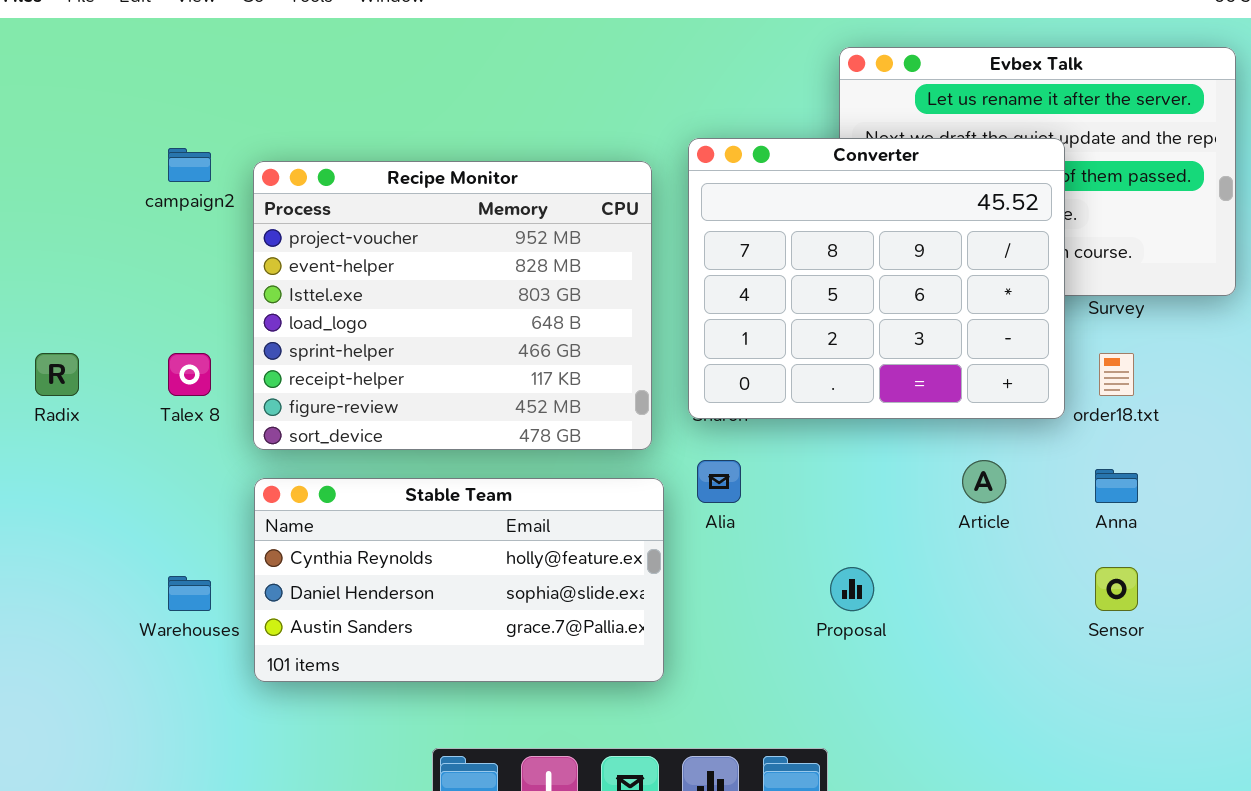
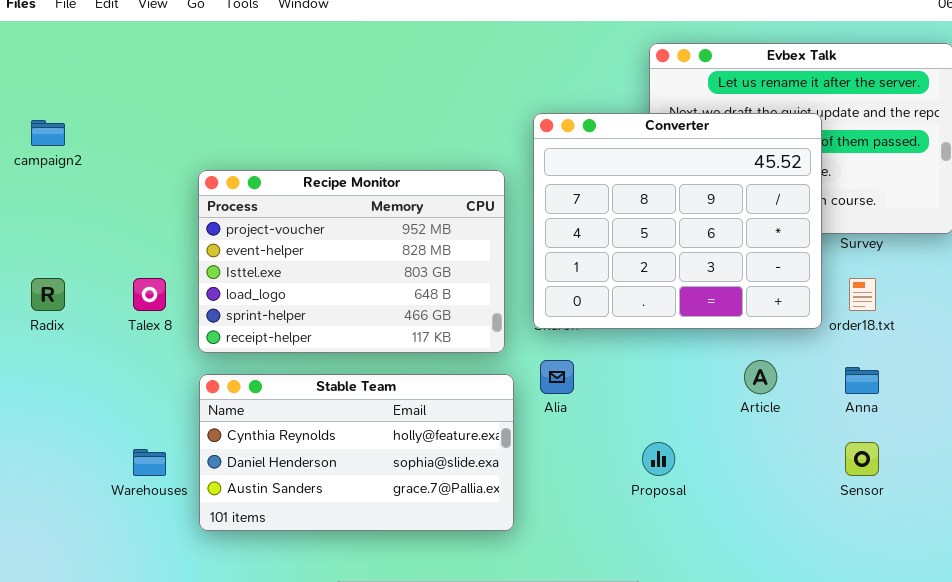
campaign2: [168,148,211,182] -> [31,120,65,146], moved
Recipe Monitor: [253,161,652,450] -> [198,170,505,353], resized

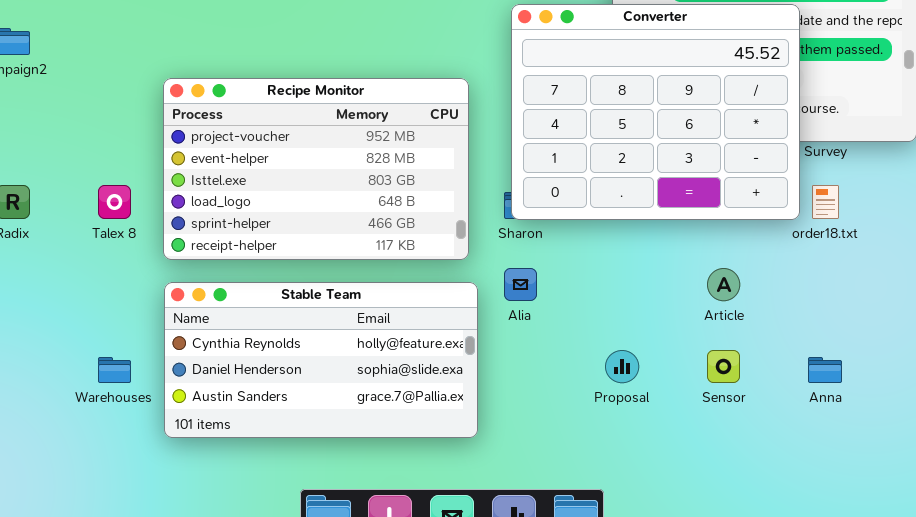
Converter: [533,113,822,329] -> [511,4,800,220], moved
Anna: [845,367,879,394] -> [808,357,842,383], moved
Sensor: [845,442,879,476] -> [707,350,740,383], moved

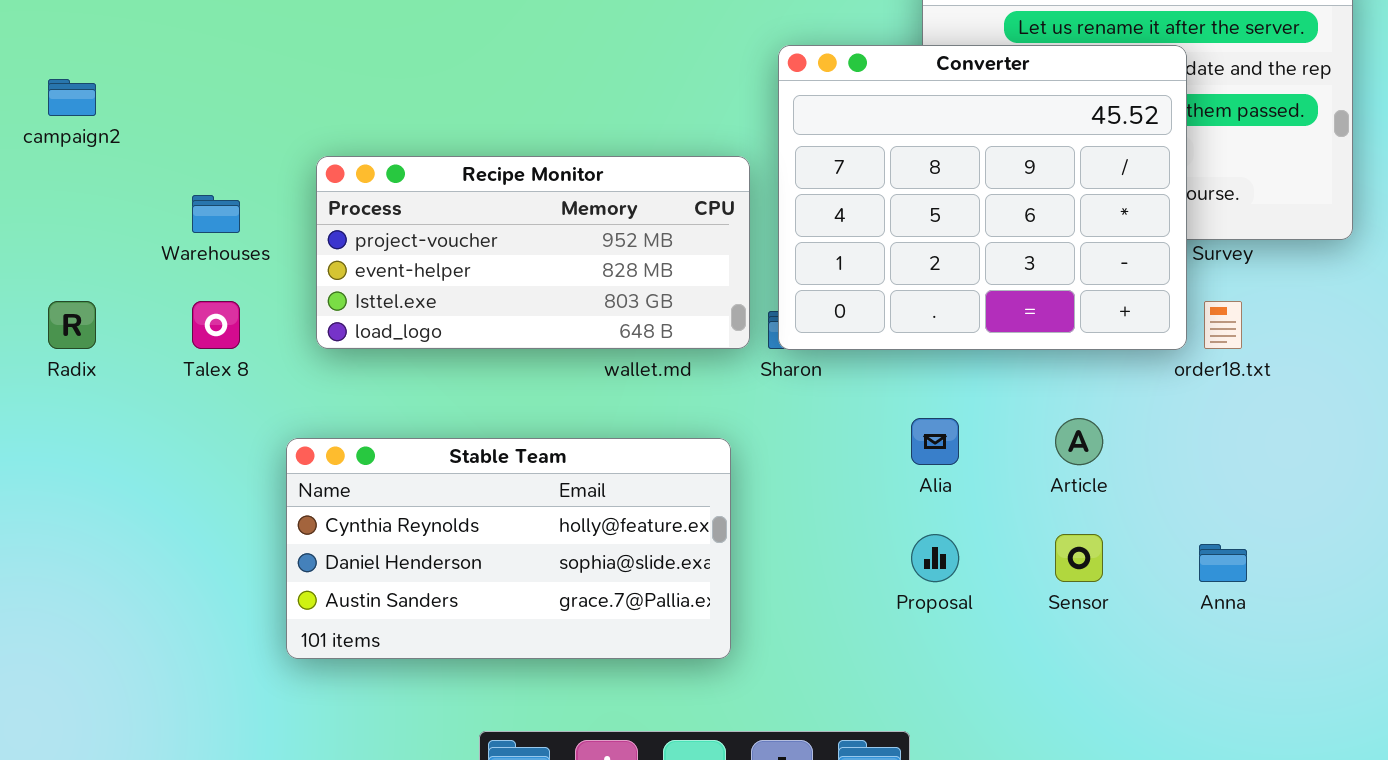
Recipe Monitor: [163,78,469,260] -> [316,156,750,349], moved, resized
Alia: [504,268,537,301] -> [911,418,959,465], moved
Warehouses: [98,357,131,383] -> [192,195,240,233], moved

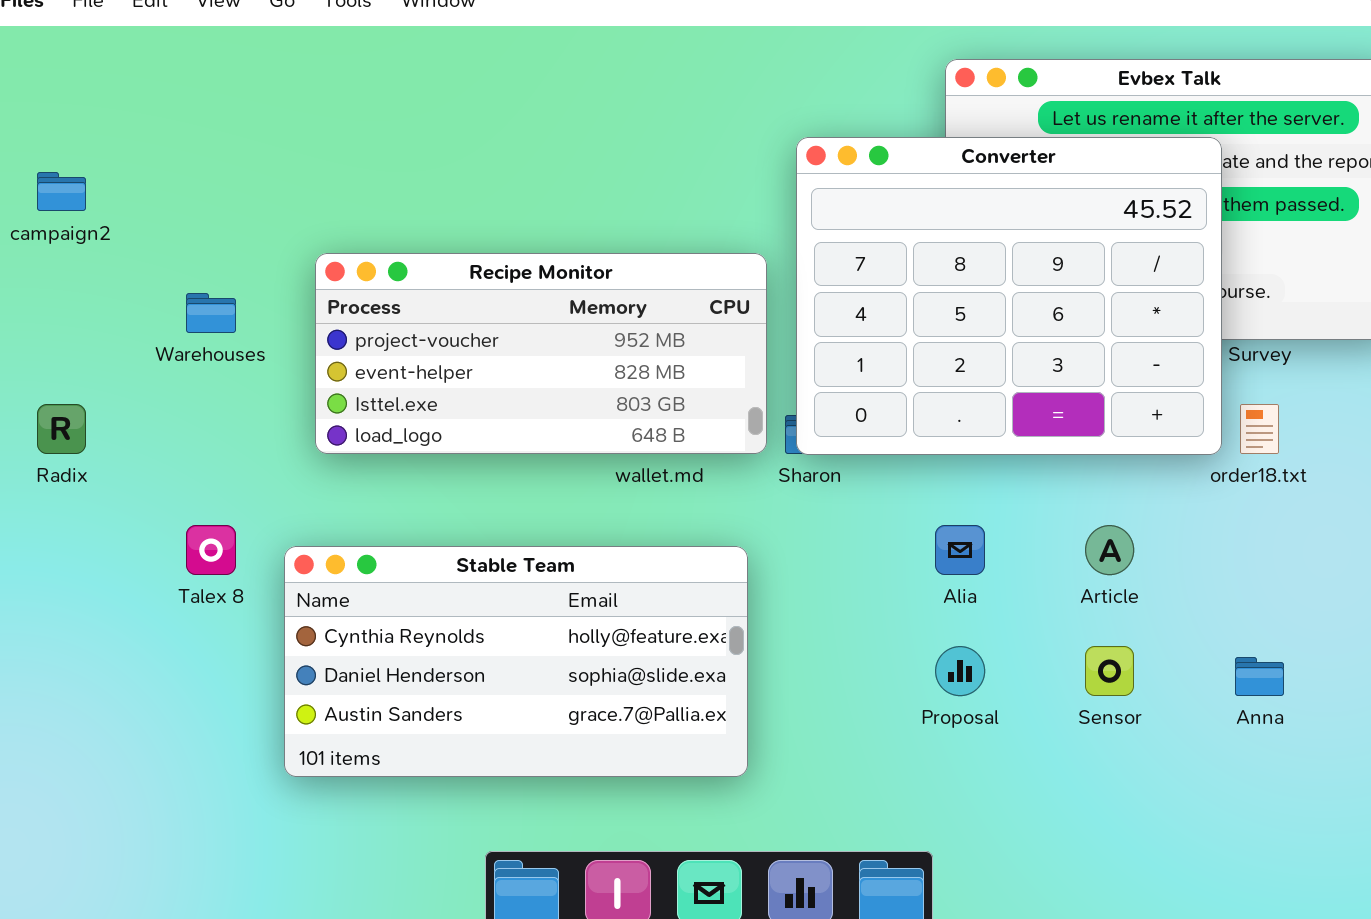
Talex 8: [192,301,240,349] -> [186,525,236,575], moved

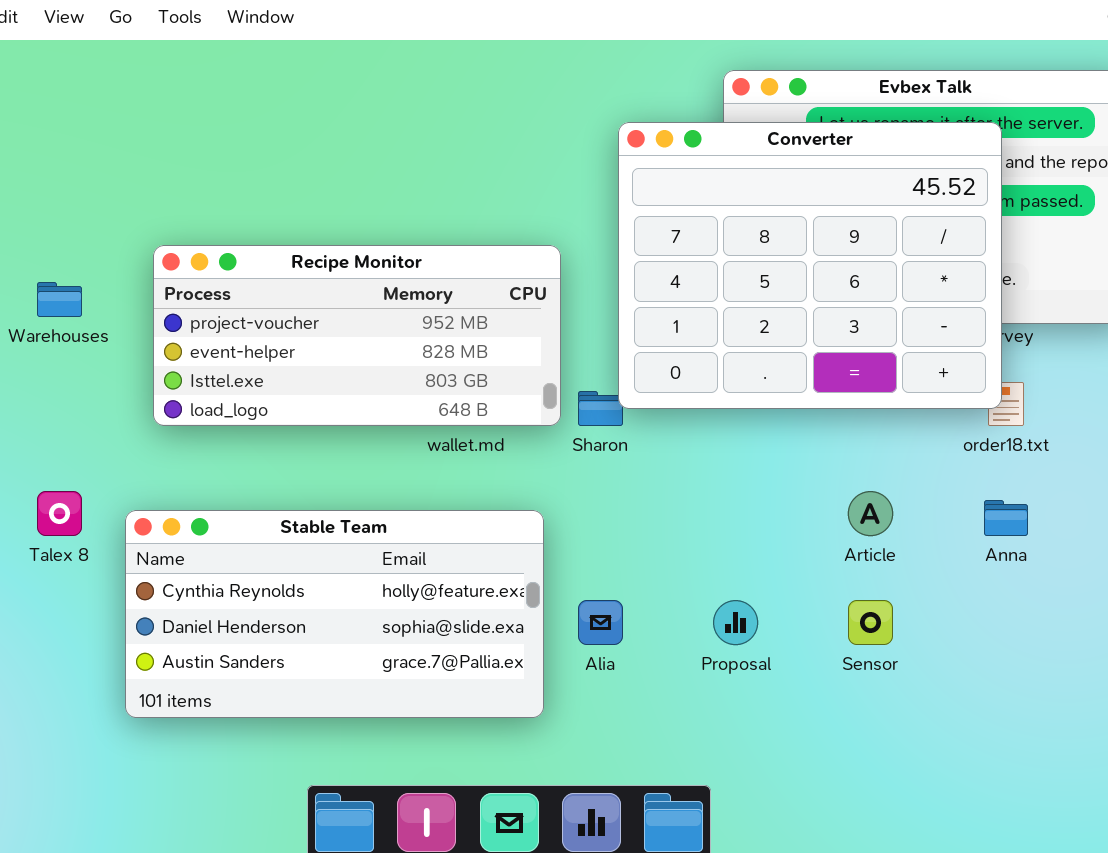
Converter: [796,137,1222,455] -> [618,122,1002,409], moved
Alia: [935,525,985,575] -> [578,600,623,645], moved
Anna: [1235,657,1284,696] -> [984,500,1028,536], moved

